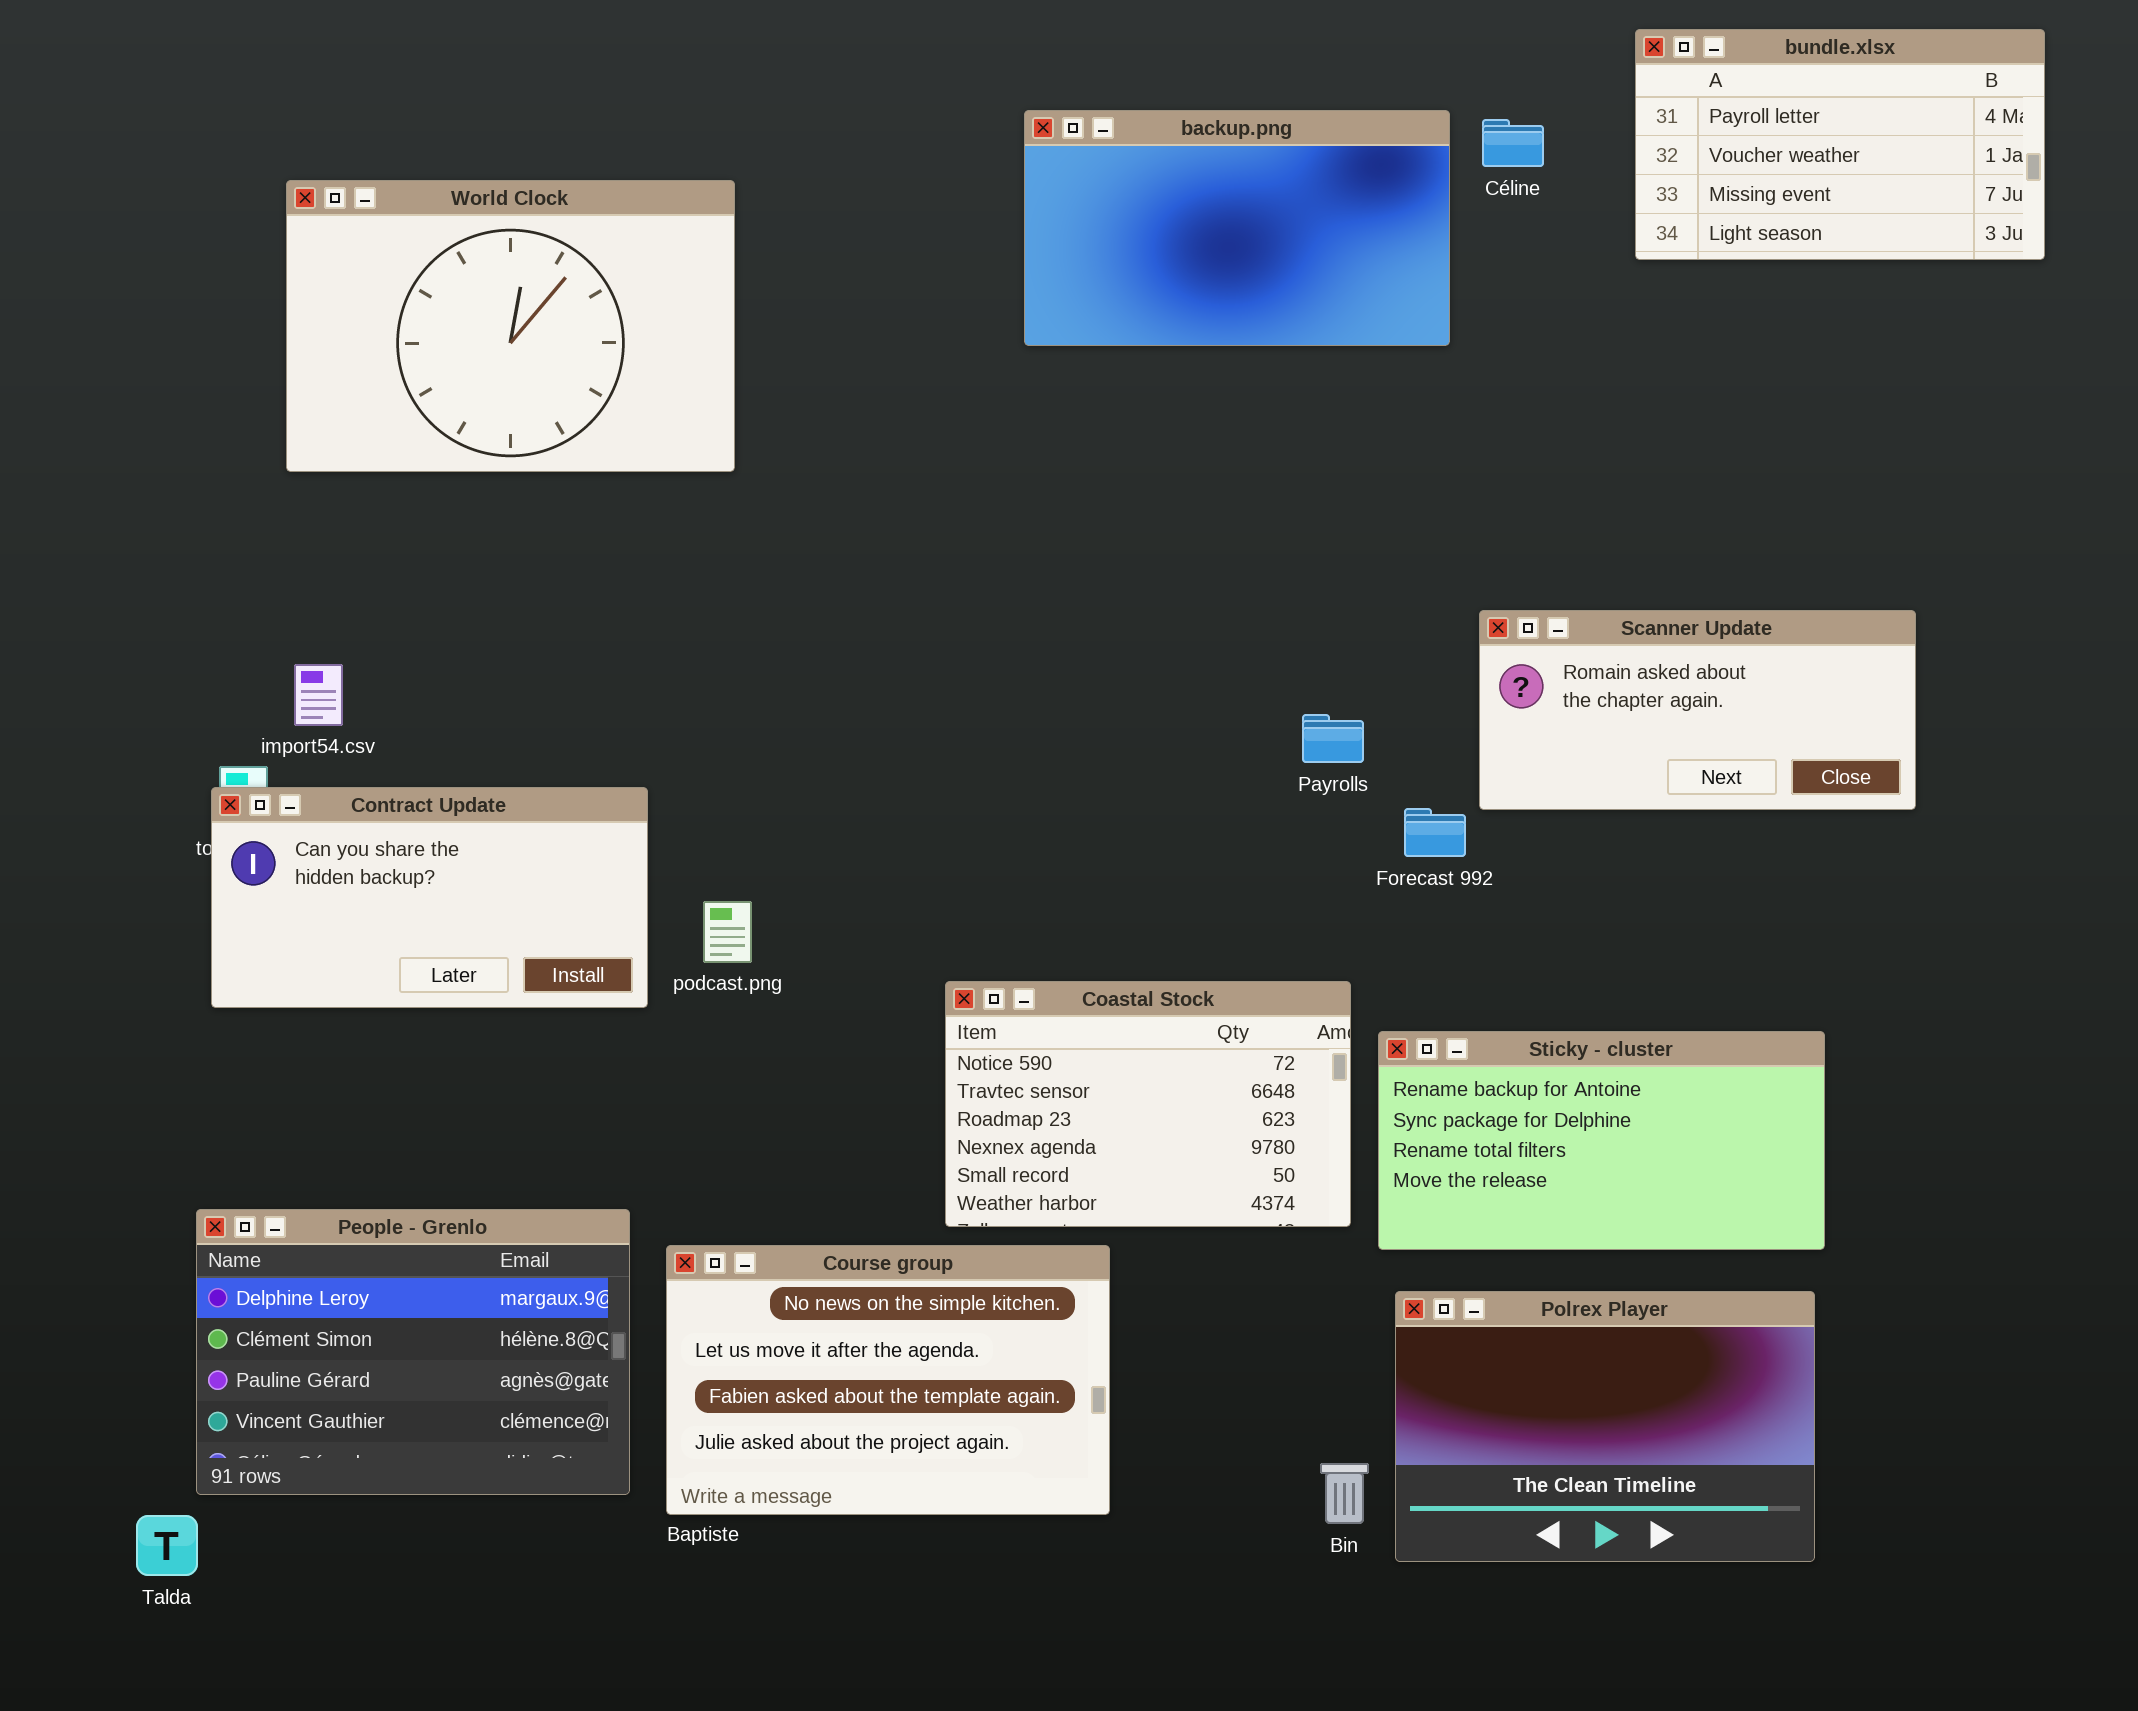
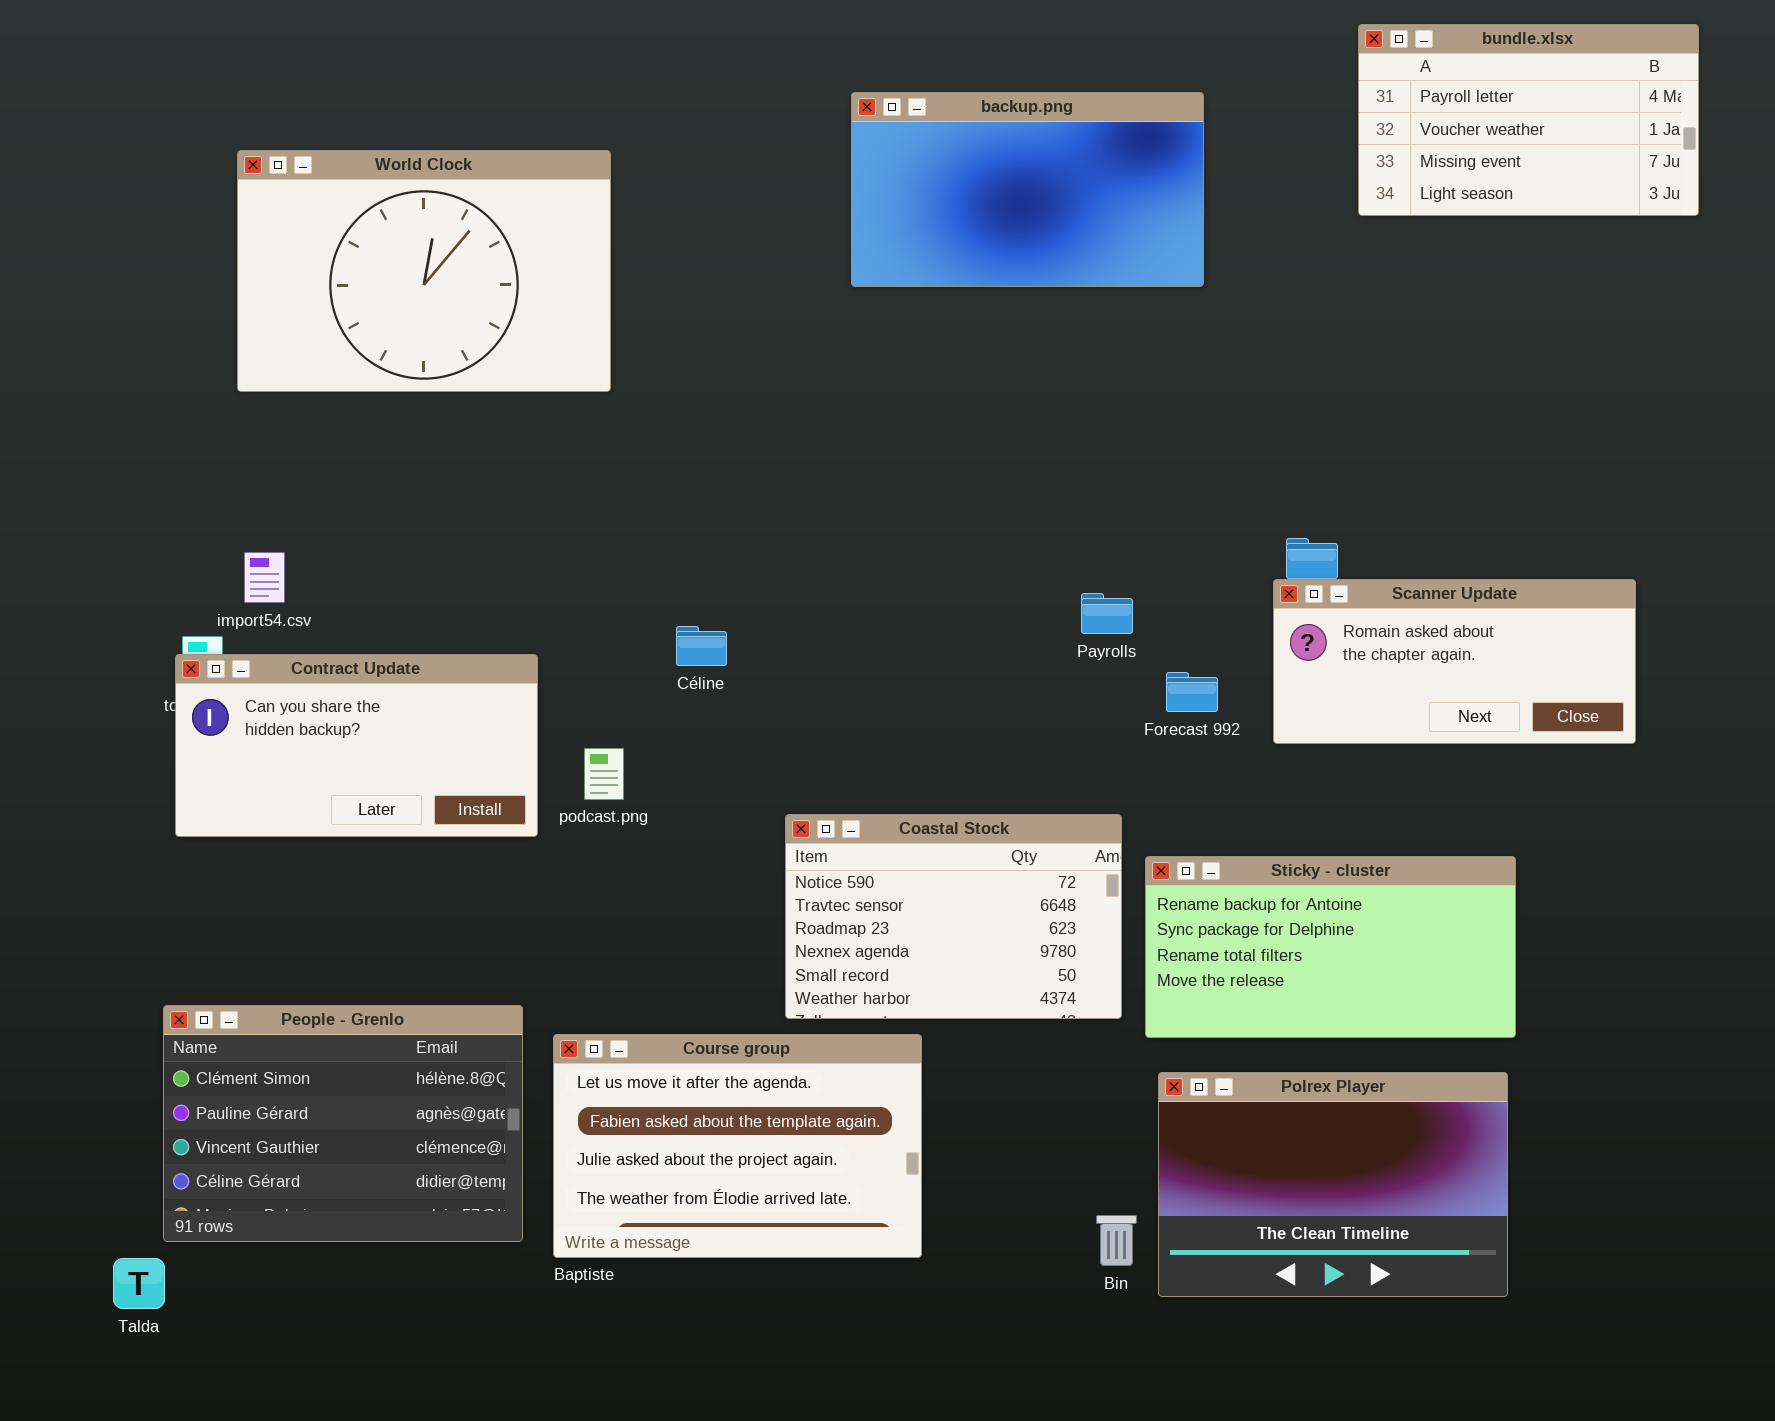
Céline: [1482,119,1544,167] -> [676,626,727,666], moved
Scanner Update: [1479,610,1916,810] -> [1273,579,1636,744], moved
People - Grenlo: [196,1209,630,1495] -> [163,1005,523,1242], scrolled down 1 row
Course group: [666,1245,1110,1515] -> [553,1034,922,1258], scrolled down 1 row

